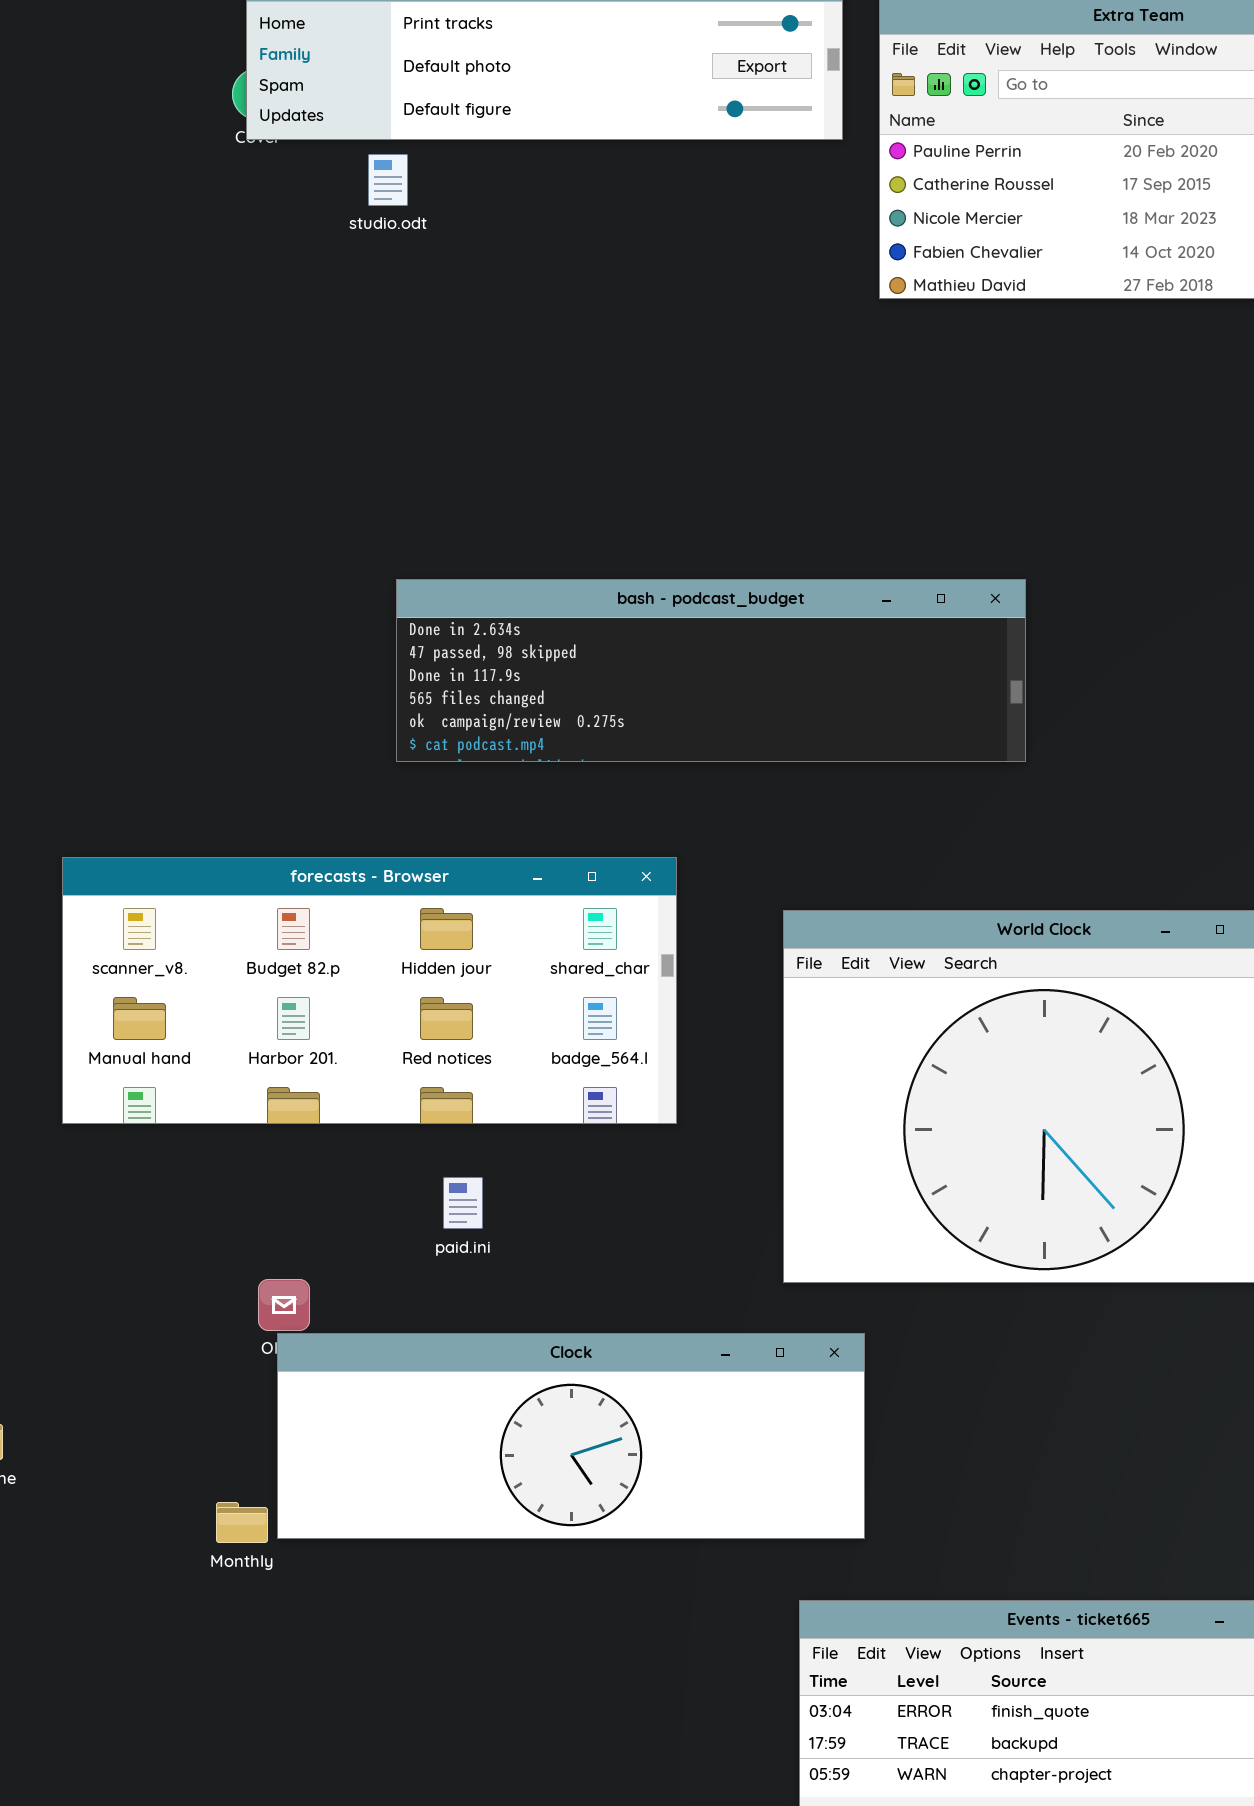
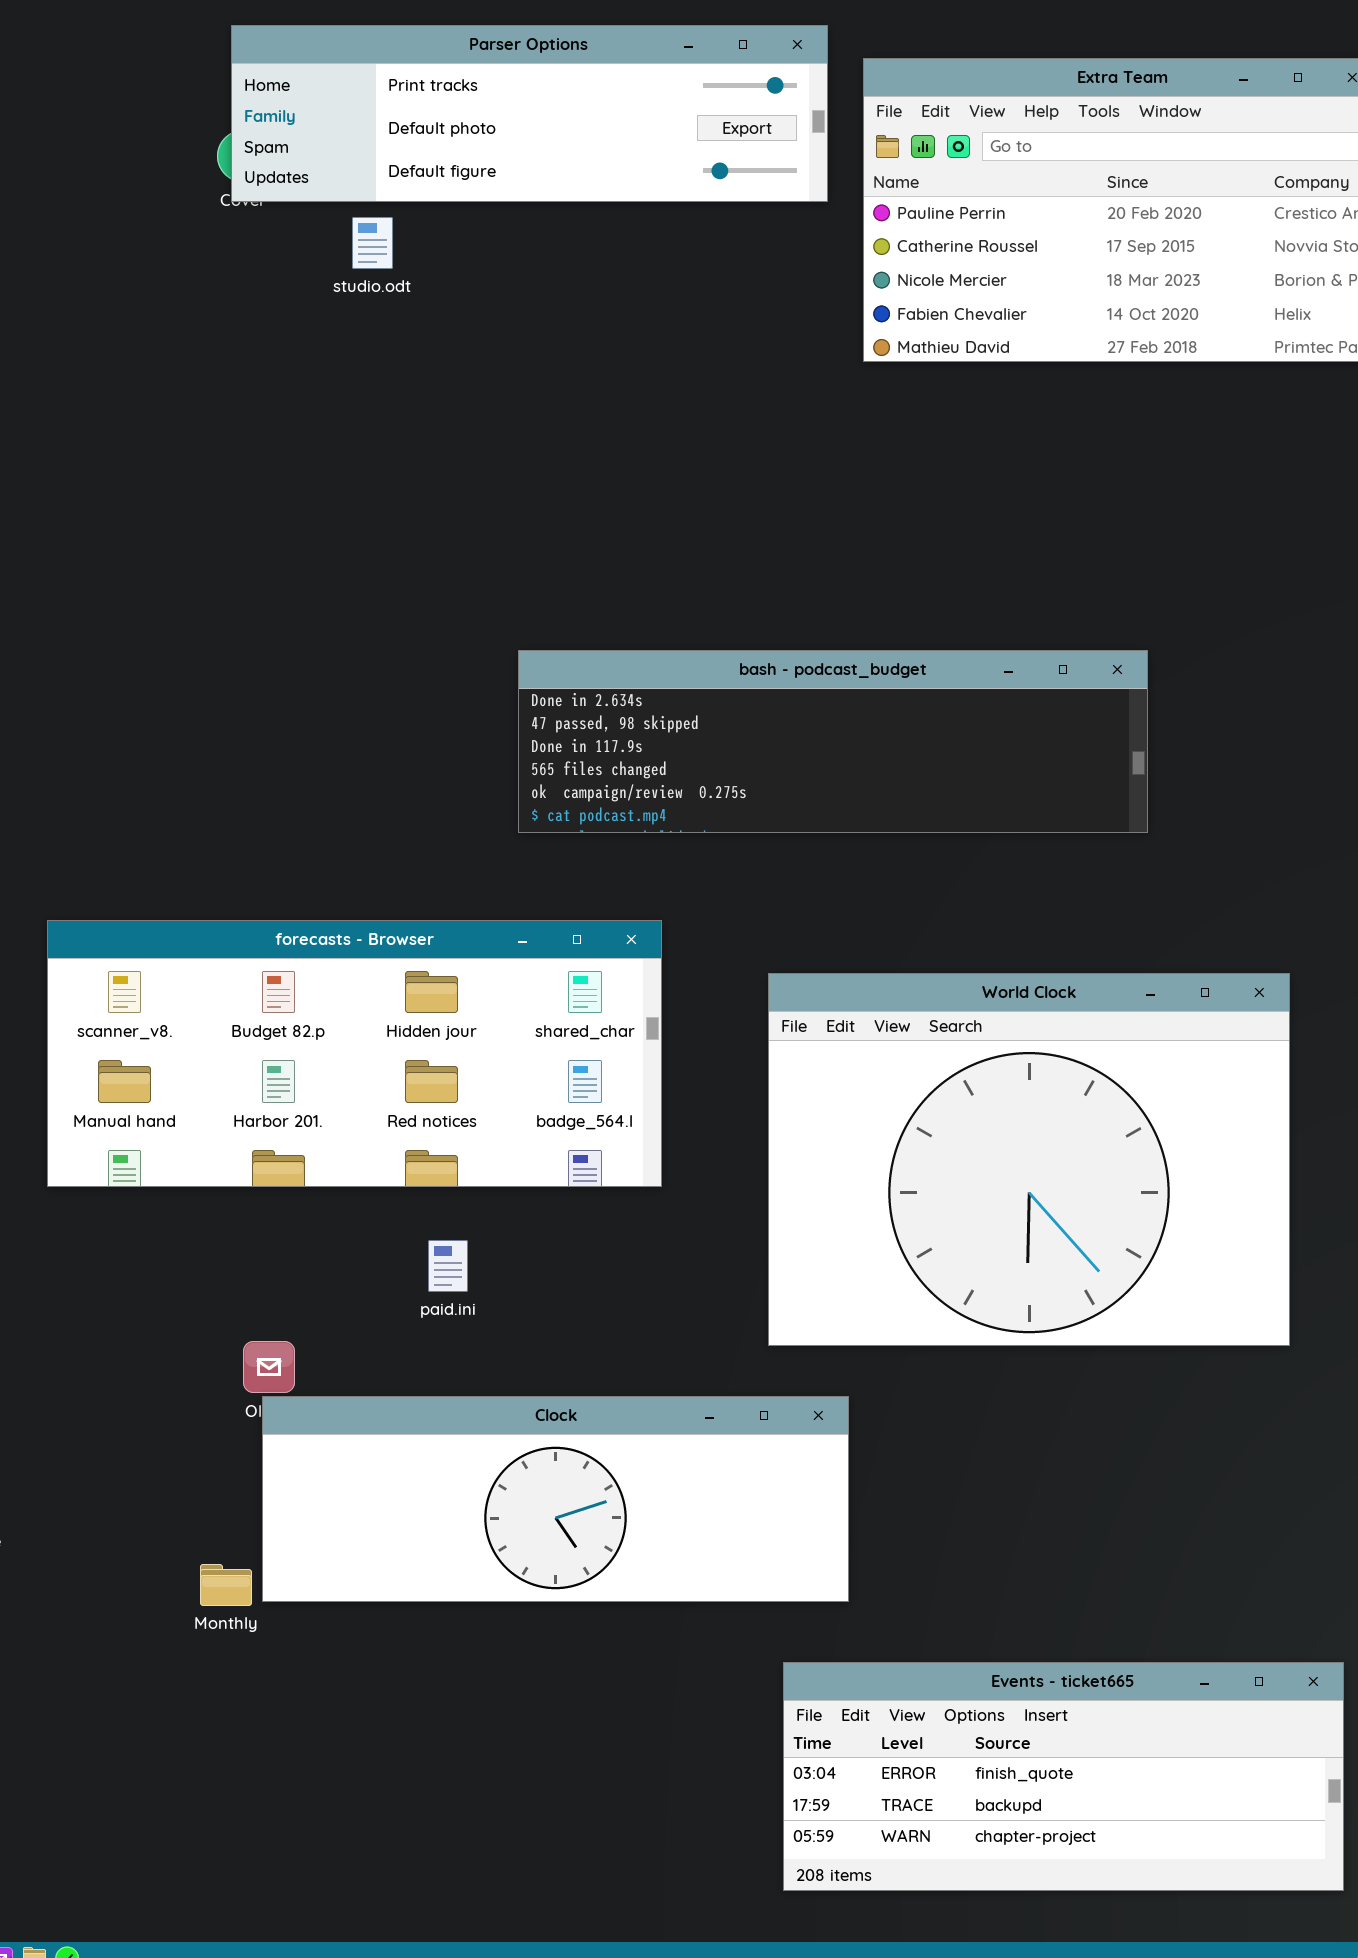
bash - podcast_budget: [396,579,1026,762] -> [518,650,1148,833], moved

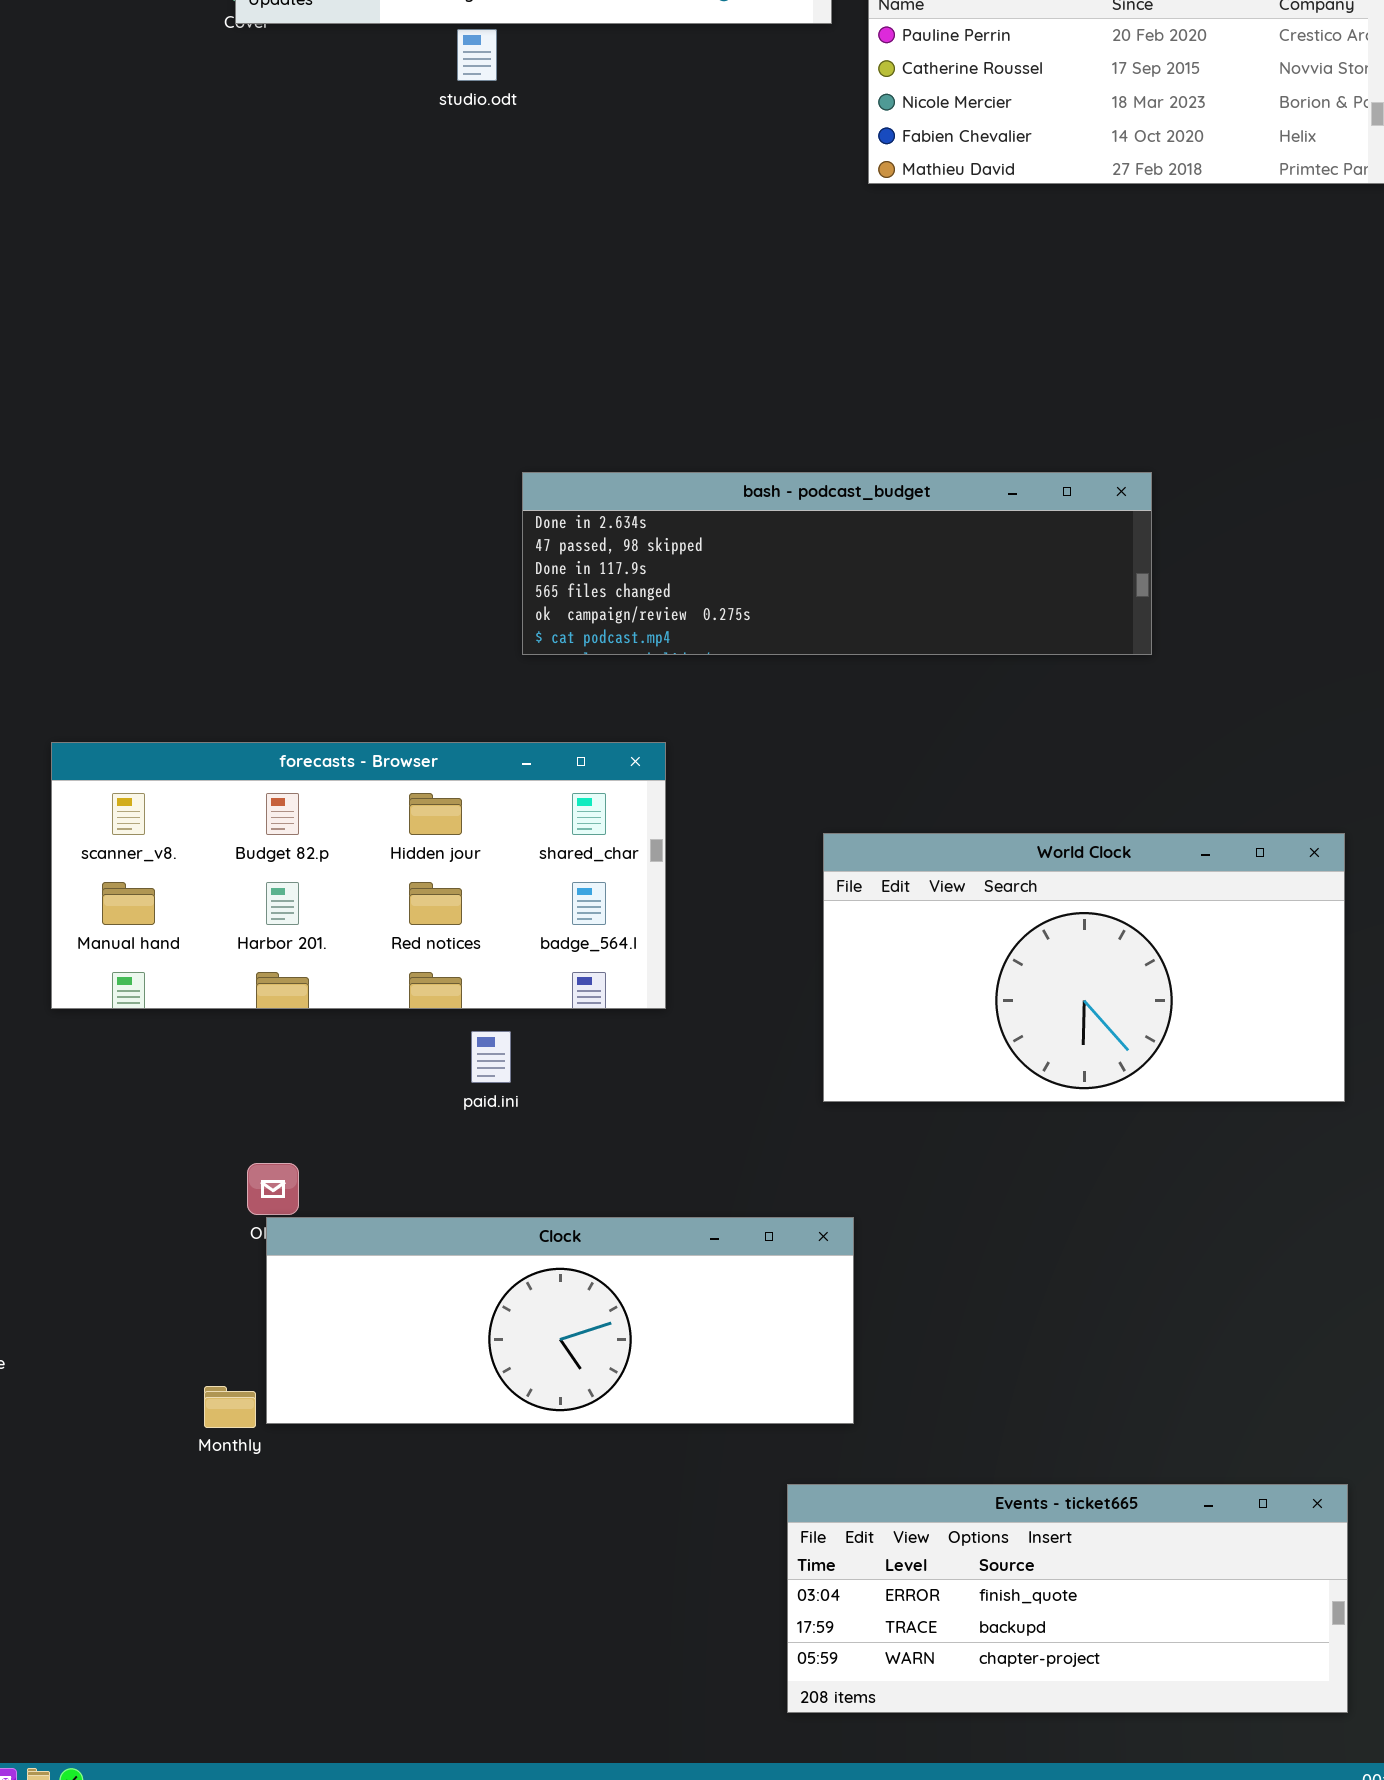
studio.odt: [352,217,393,269] -> [457,29,497,81], moved
World Clock: [768,973,1290,1346] -> [823,833,1345,1102], moved, resized
paid.ini: [428,1240,468,1292] -> [471,1031,511,1083], moved

